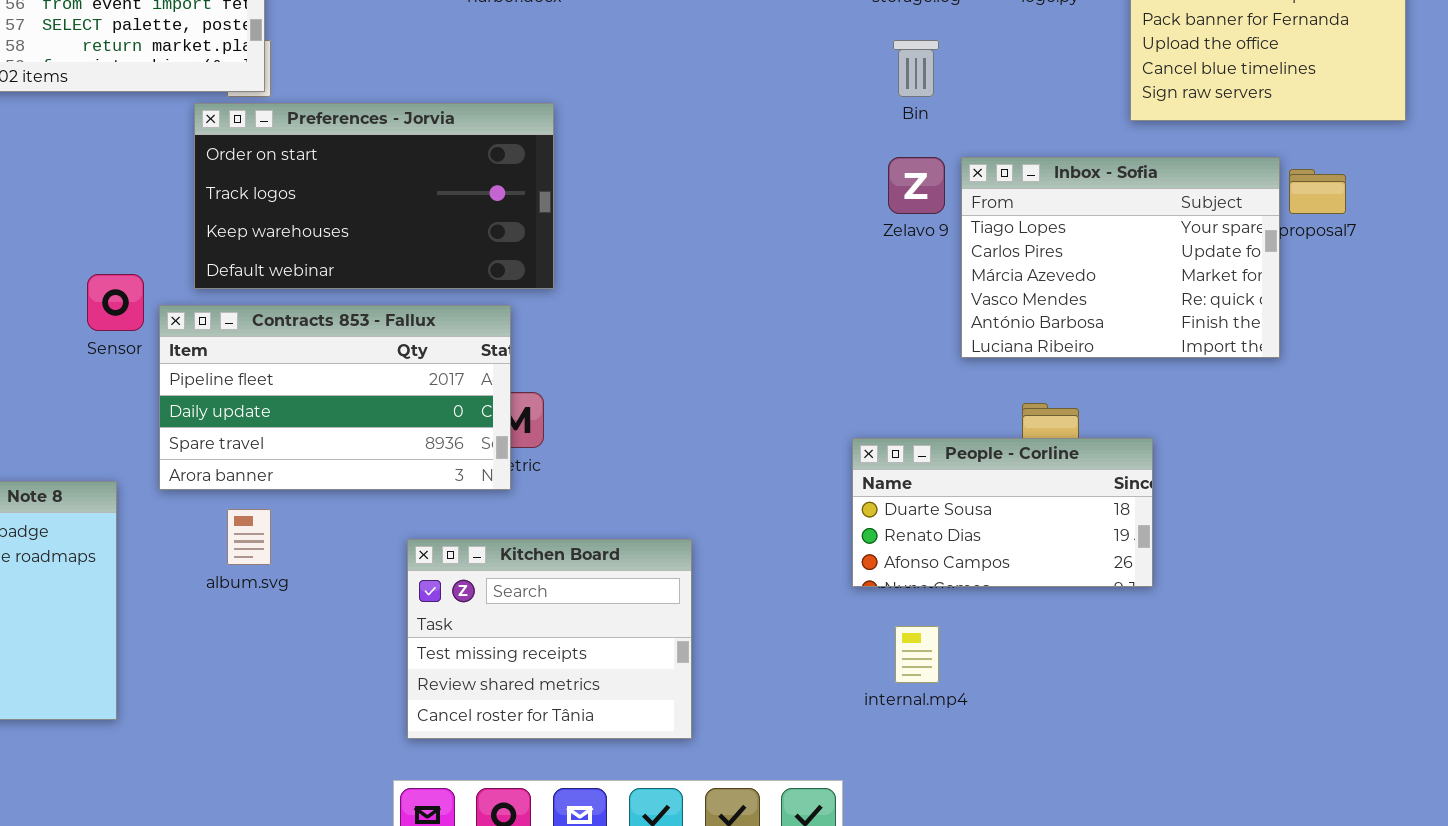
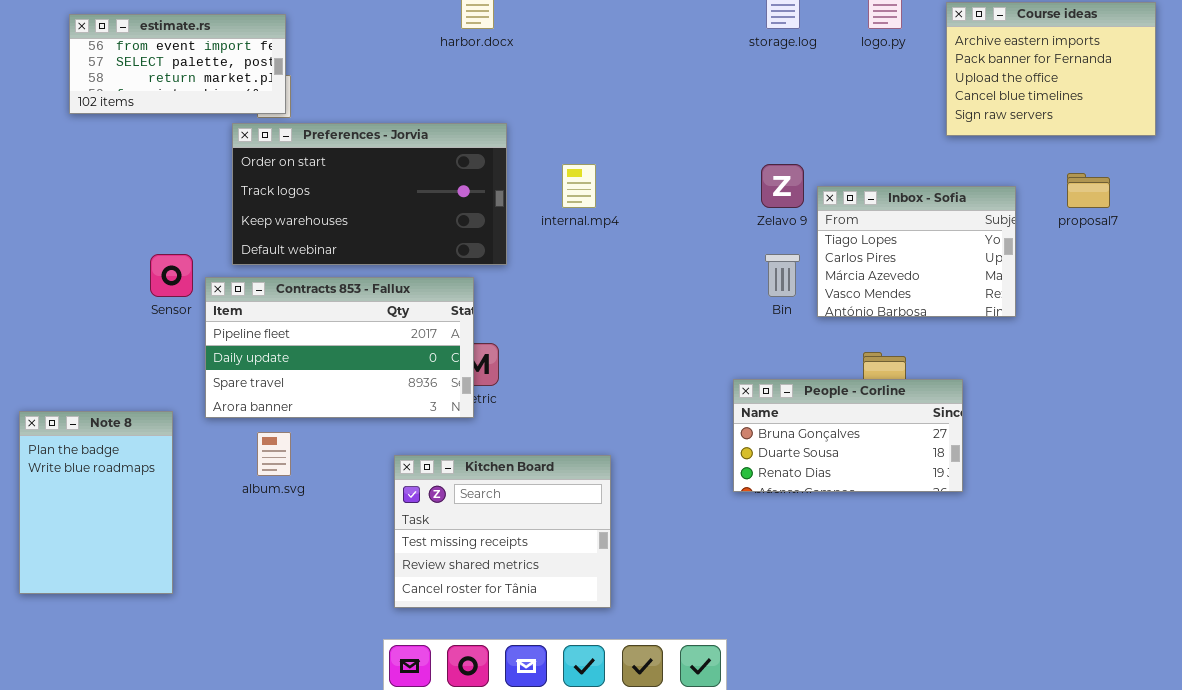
Bin: [893,40,939,97] -> [765,254,800,297], moved
Inbox - Sofia: [961,157,1280,358] -> [817,186,1016,317], resized
People - Corline: [852,438,1153,587] -> [733,379,963,492], scrolled up 1 row
internal.mp4: [895,626,939,683] -> [562,164,596,208], moved

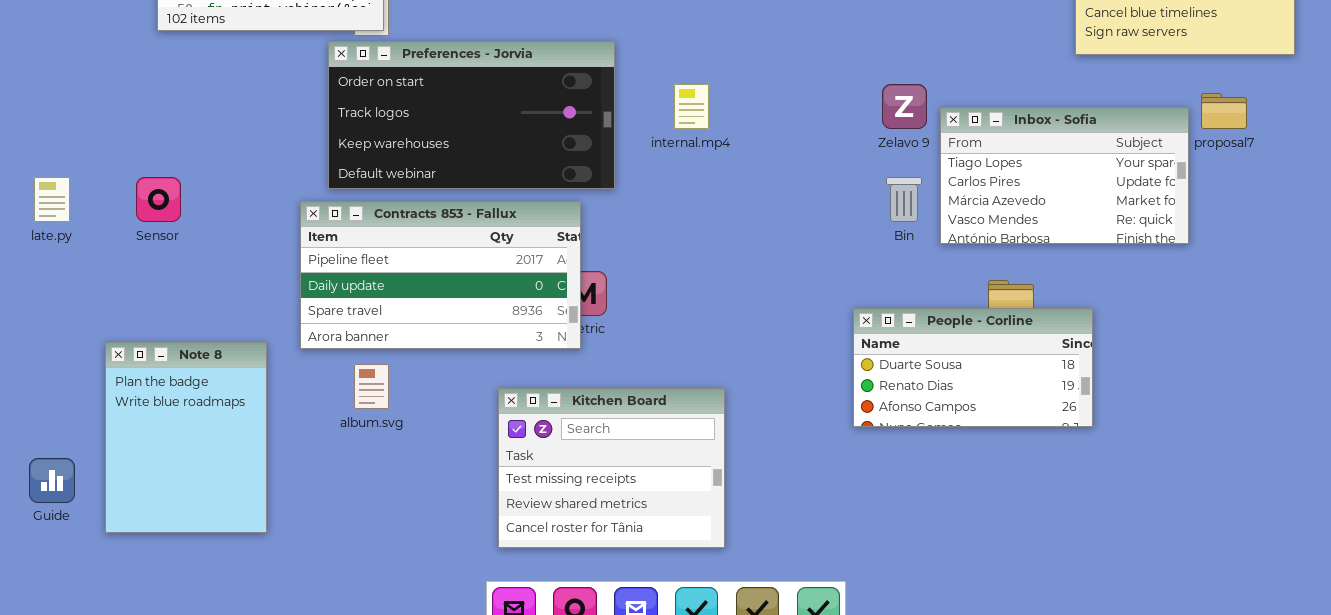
Inbox - Sofia: [817,186,1016,317] -> [940,107,1189,244], resized
Sensor: [150,254,193,297] -> [136,177,181,222], moved
People - Corline: [733,379,963,492] -> [853,308,1093,427], scrolled down 1 row

